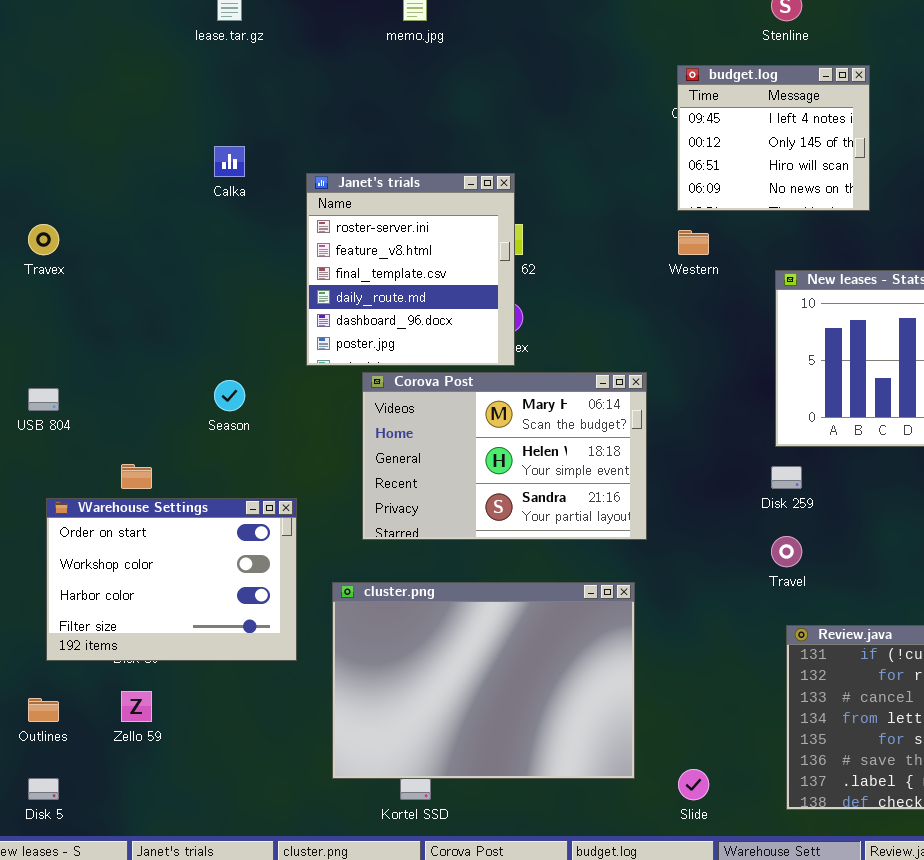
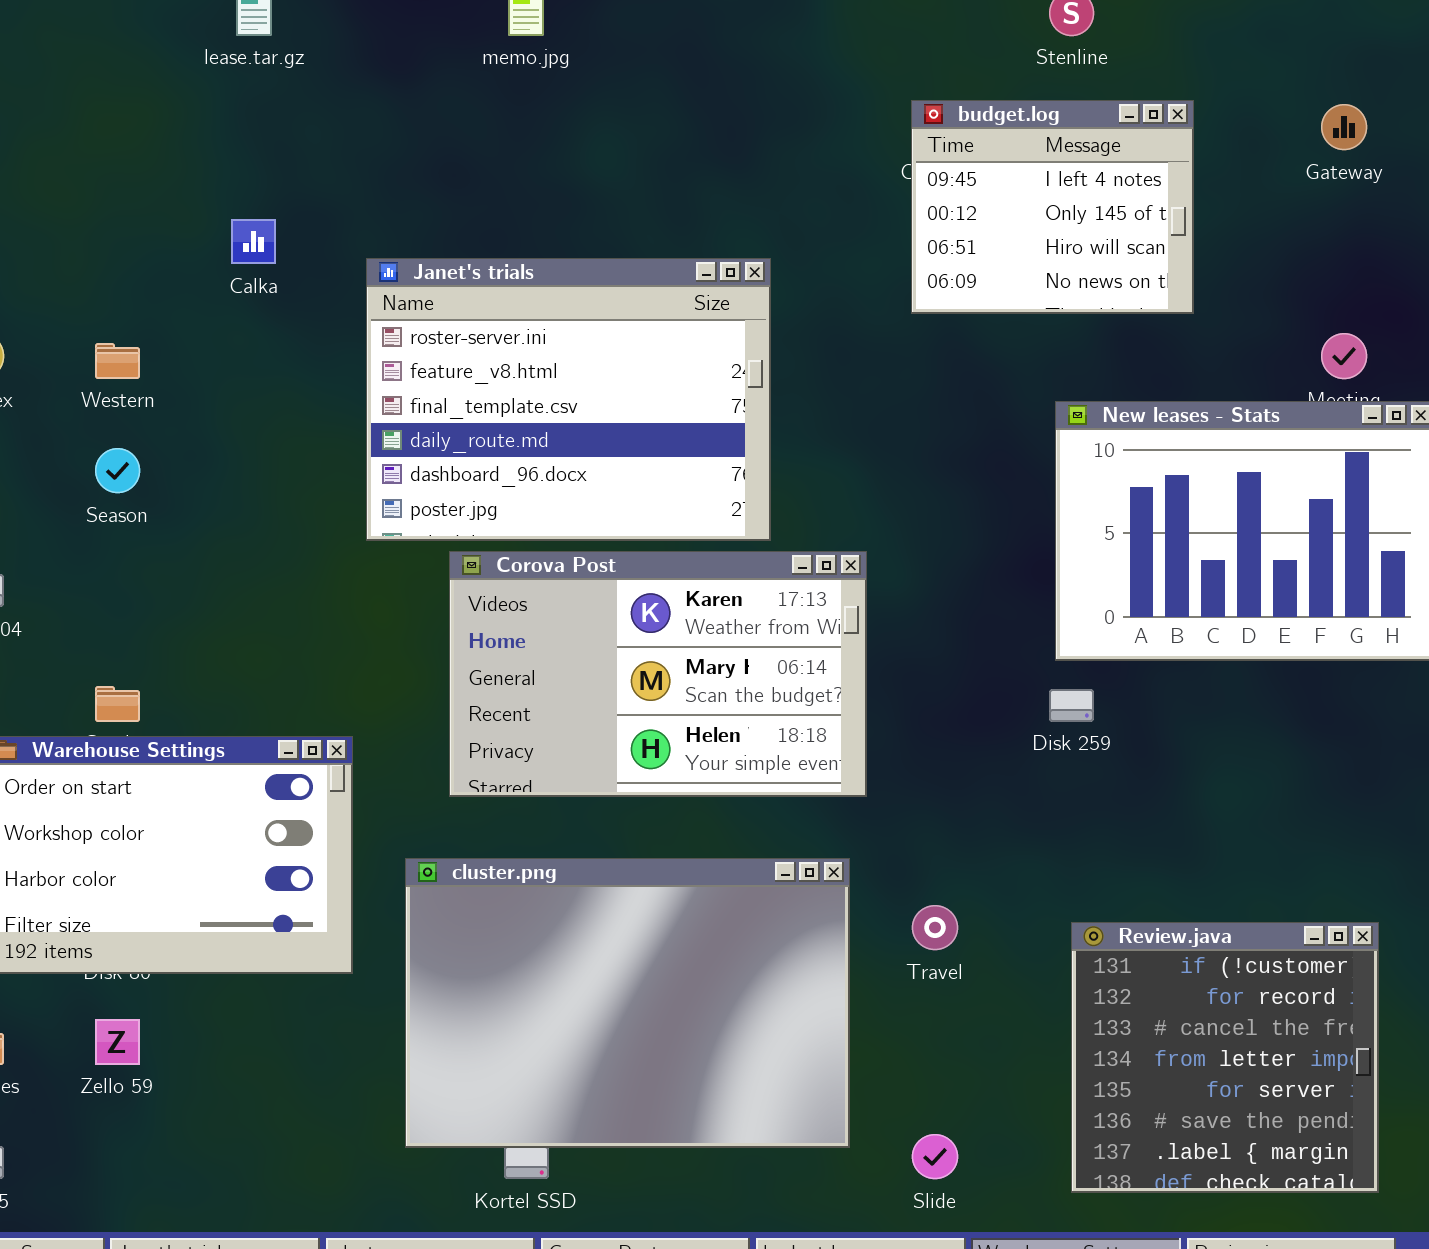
Janet's trials: [306,173,515,366] -> [366,258,771,541], resized
Western: [678,230,709,255] -> [95,343,140,379], moved
Corova Post: [362,372,647,540] -> [449,551,867,797], scrolled up 1 row
Season: [214,380,245,411] -> [95,448,140,493], moved
Travel: [771,536,802,567] -> [912,905,958,950], moved

